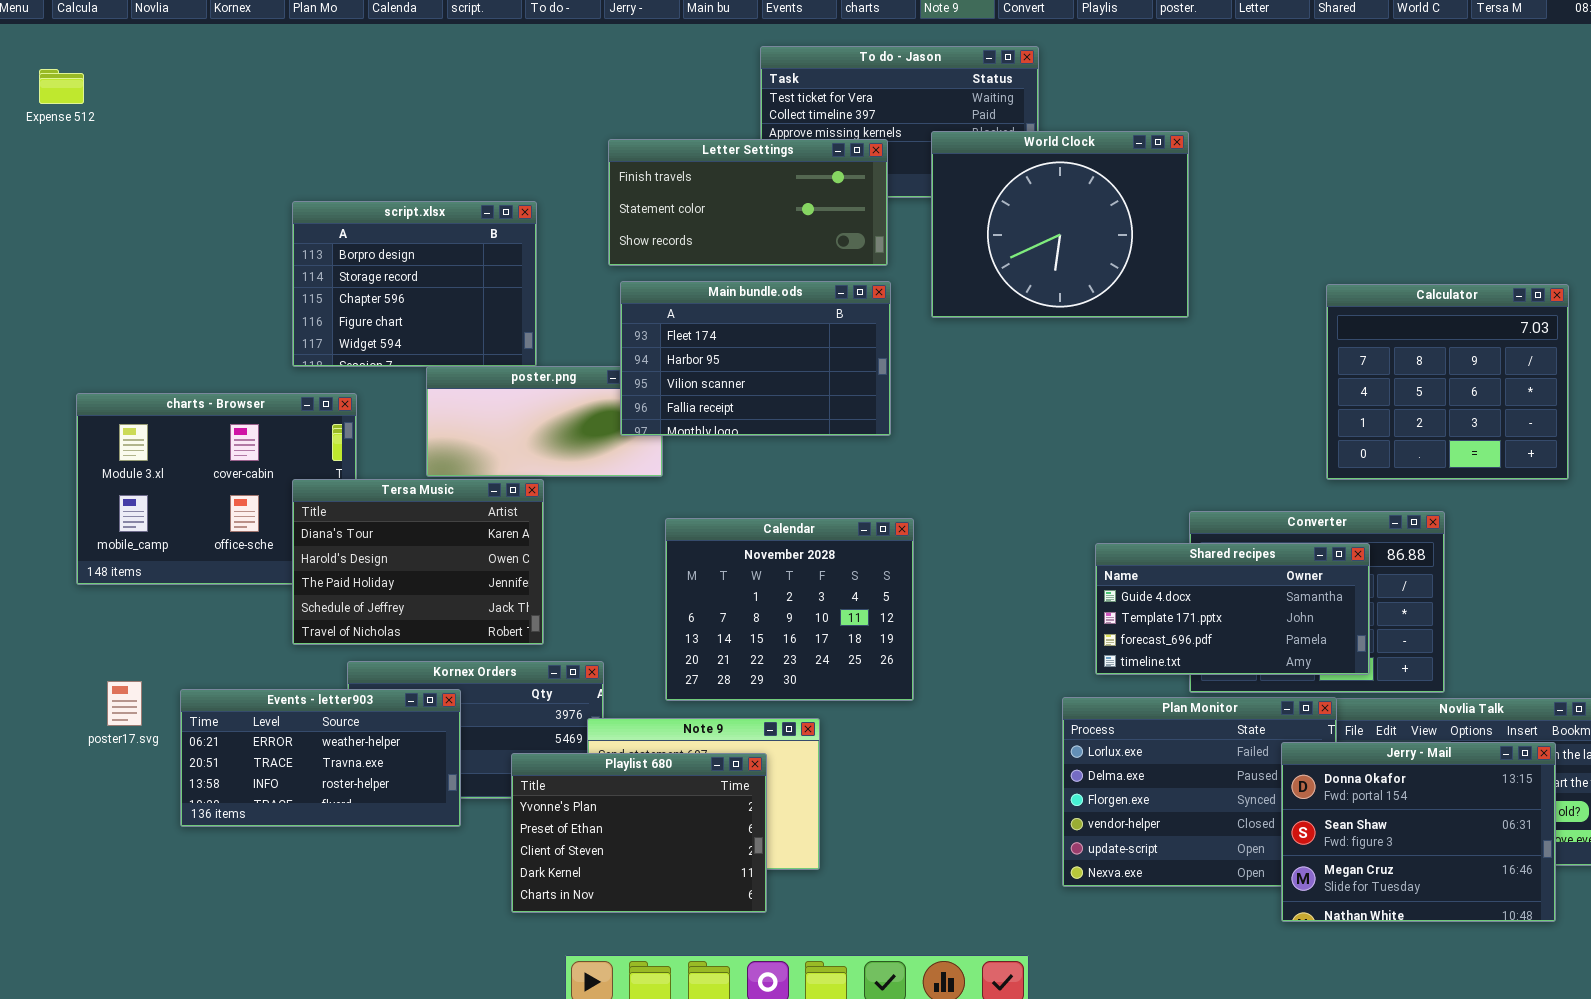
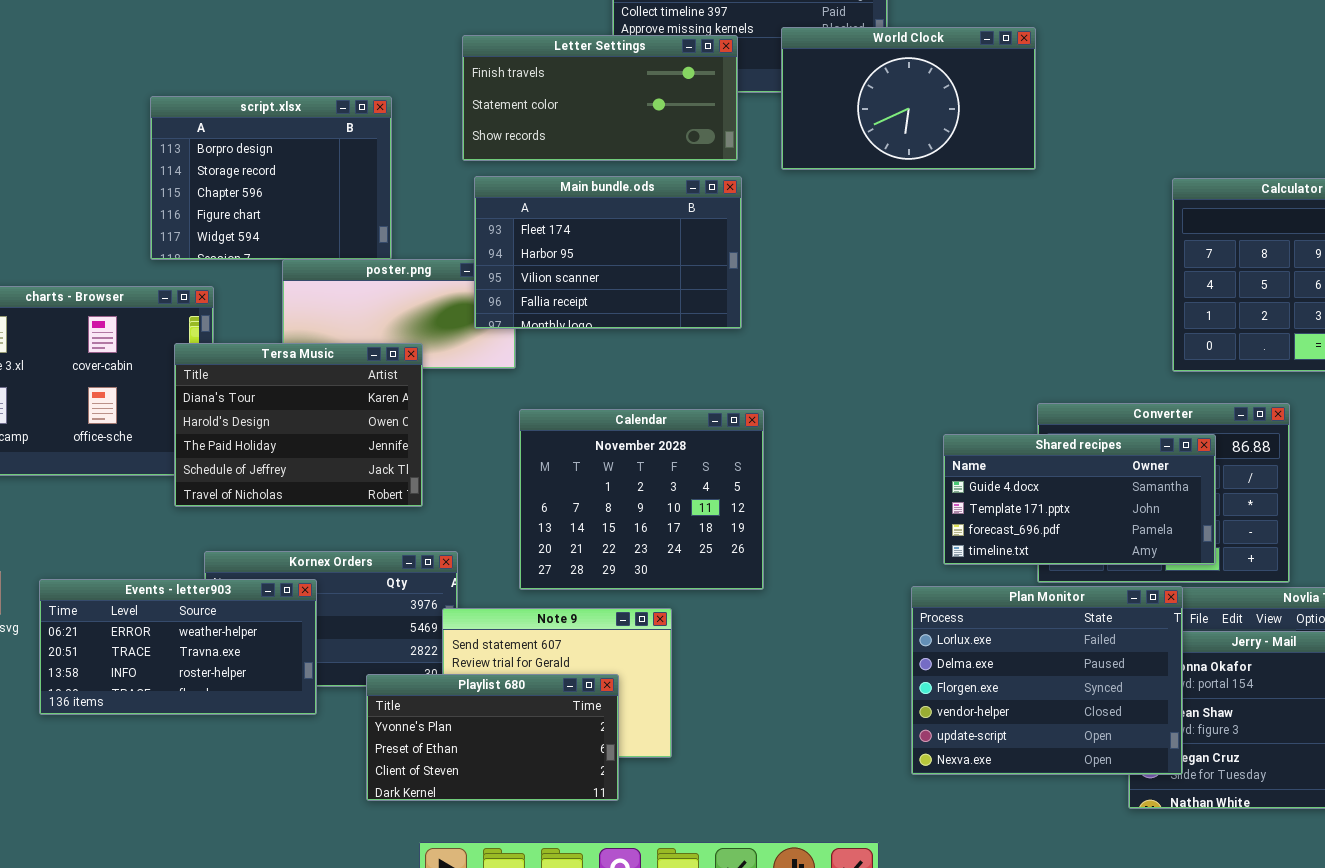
World Clock: [931,131,1189,318] -> [781,27,1036,170], resized
Tersa Music: [292,479,544,645] -> [174,343,423,507], moved
Plan Monitor: [1062,697,1337,887] -> [911,586,1183,775], raised
Playlist 680: [511,753,767,913] -> [366,674,619,801], resized

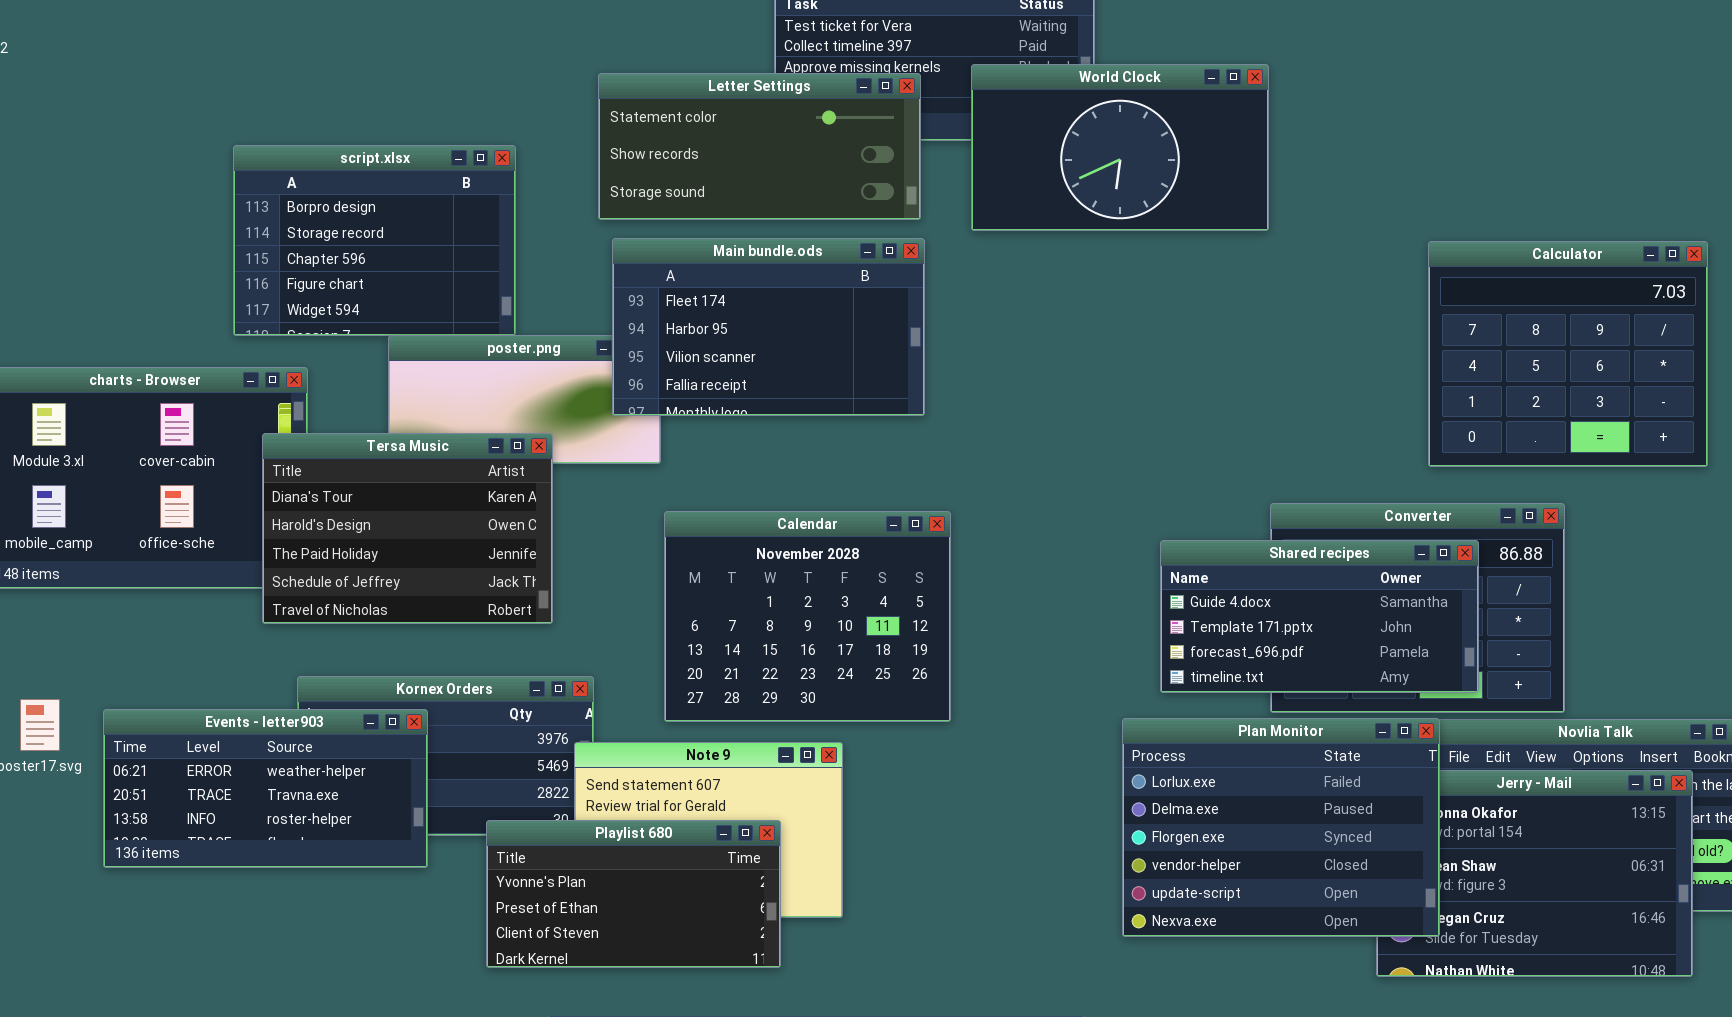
Letter Settings: [462,35,738,161] -> [598,73,921,220], scrolled down 1 row

